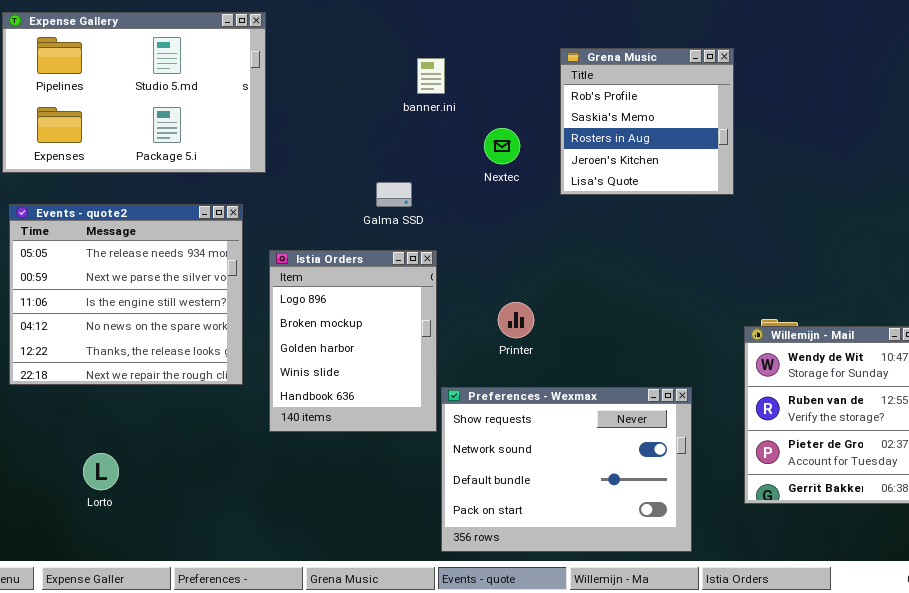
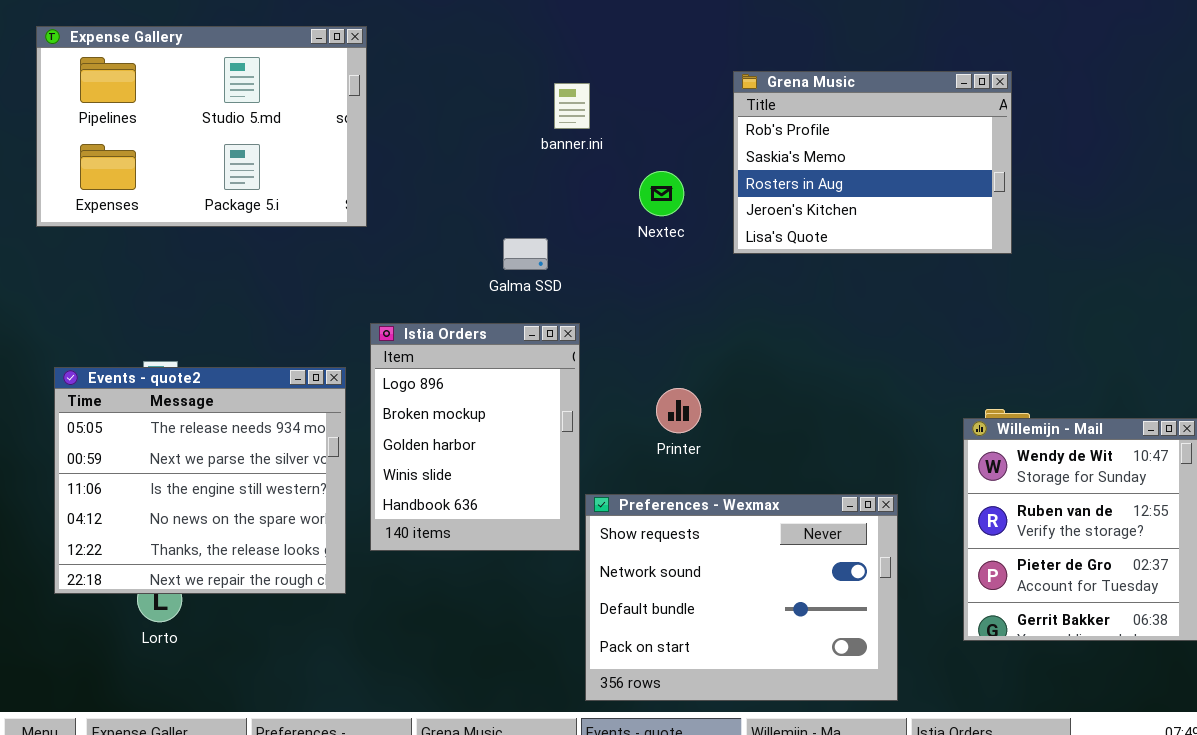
Grena Music: [560,48,734,195] -> [733,71,1012,254], resized
Events - quote2: [9,204,243,385] -> [54,367,346,594], moved

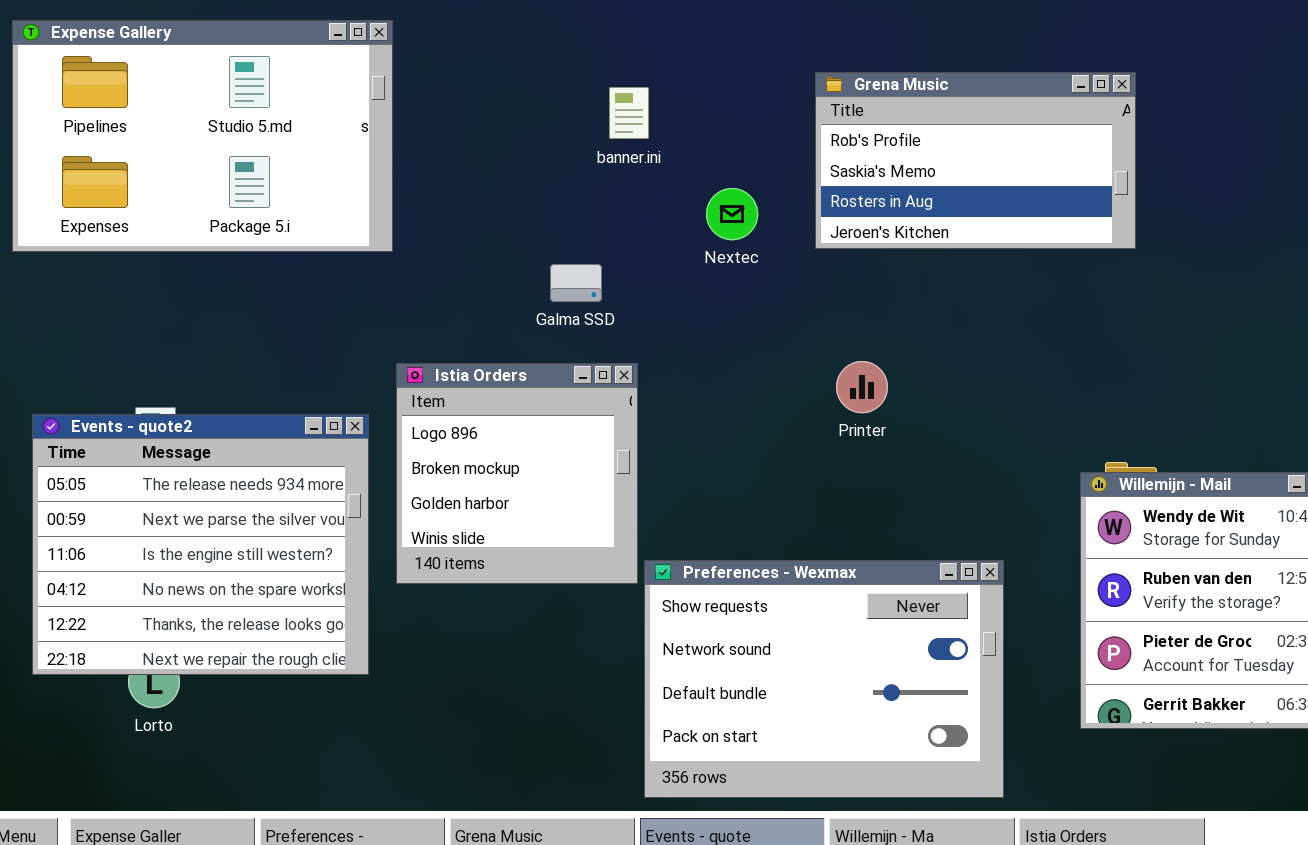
Grena Music: [733,71,1012,254] -> [815,72,1136,249], resized
Istia Orders: [370,323,580,551] -> [396,363,638,584], resized
Printer: [656,388,701,433] -> [836,361,888,413], moved

